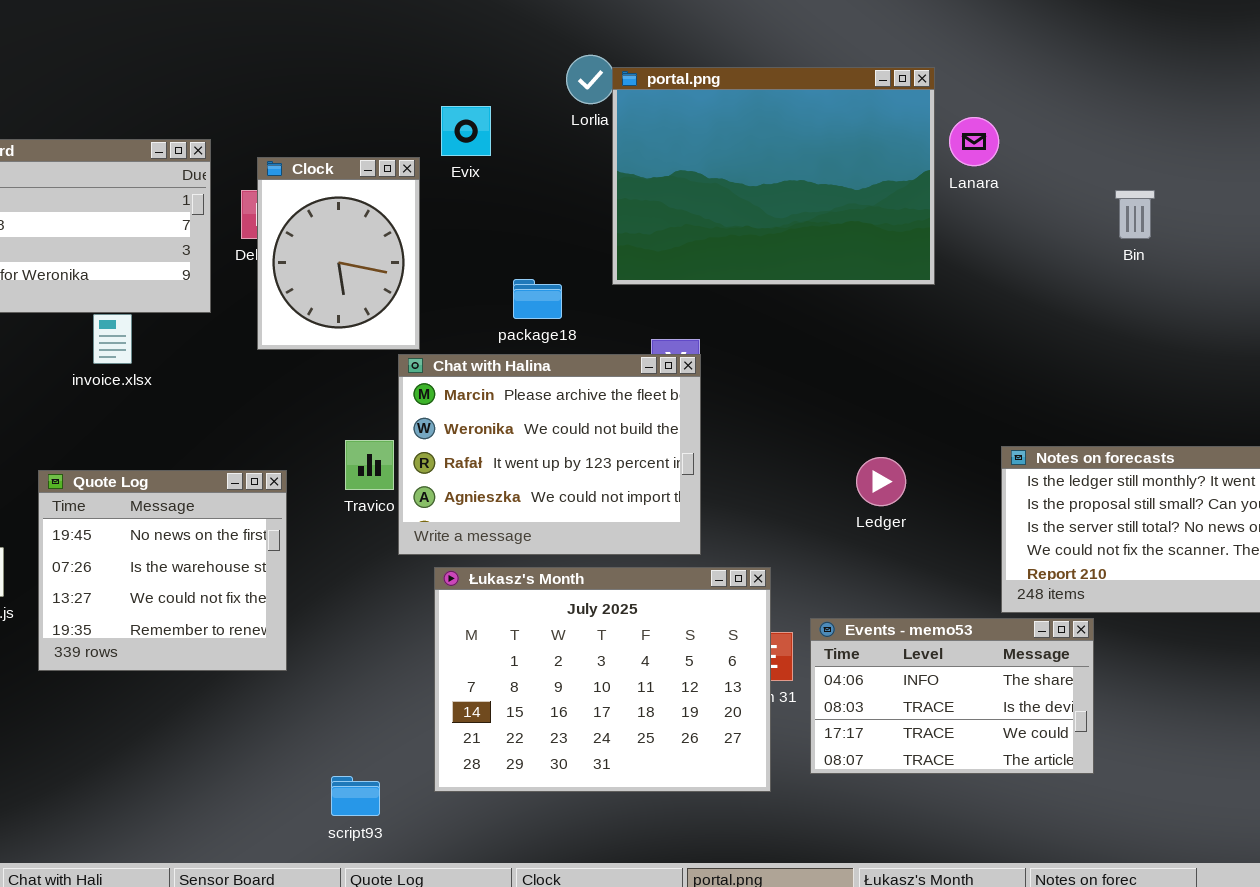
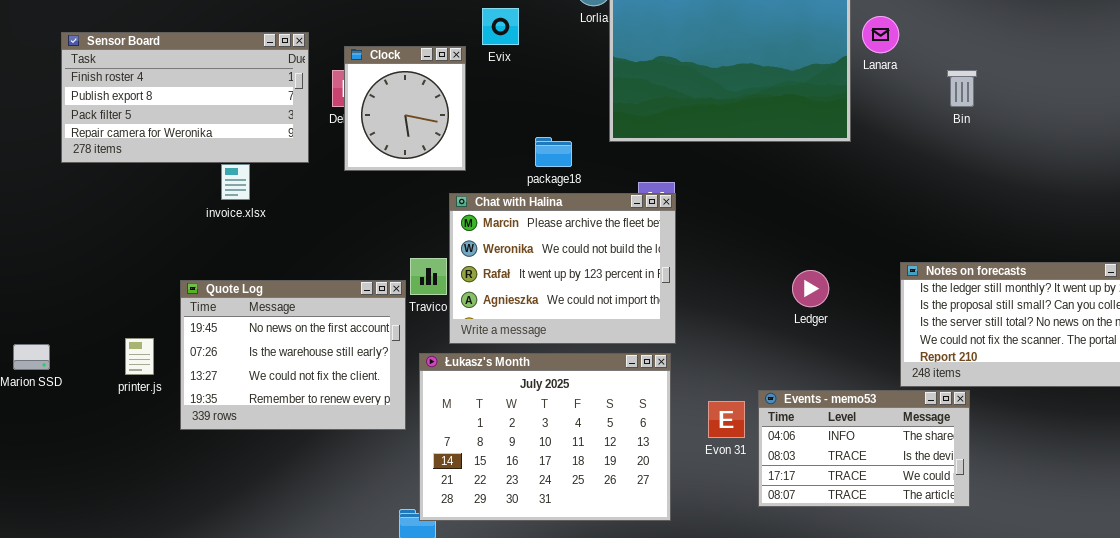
Clock: [257,157,420,350] -> [344,46,466,171], resized
Bin: [1115,190,1155,239] -> [947,70,977,107], moved
Quote Log: [38,470,287,671] -> [180,280,406,430], resized
Łukasz's Month: [434,567,771,792] -> [419,353,671,521], moved

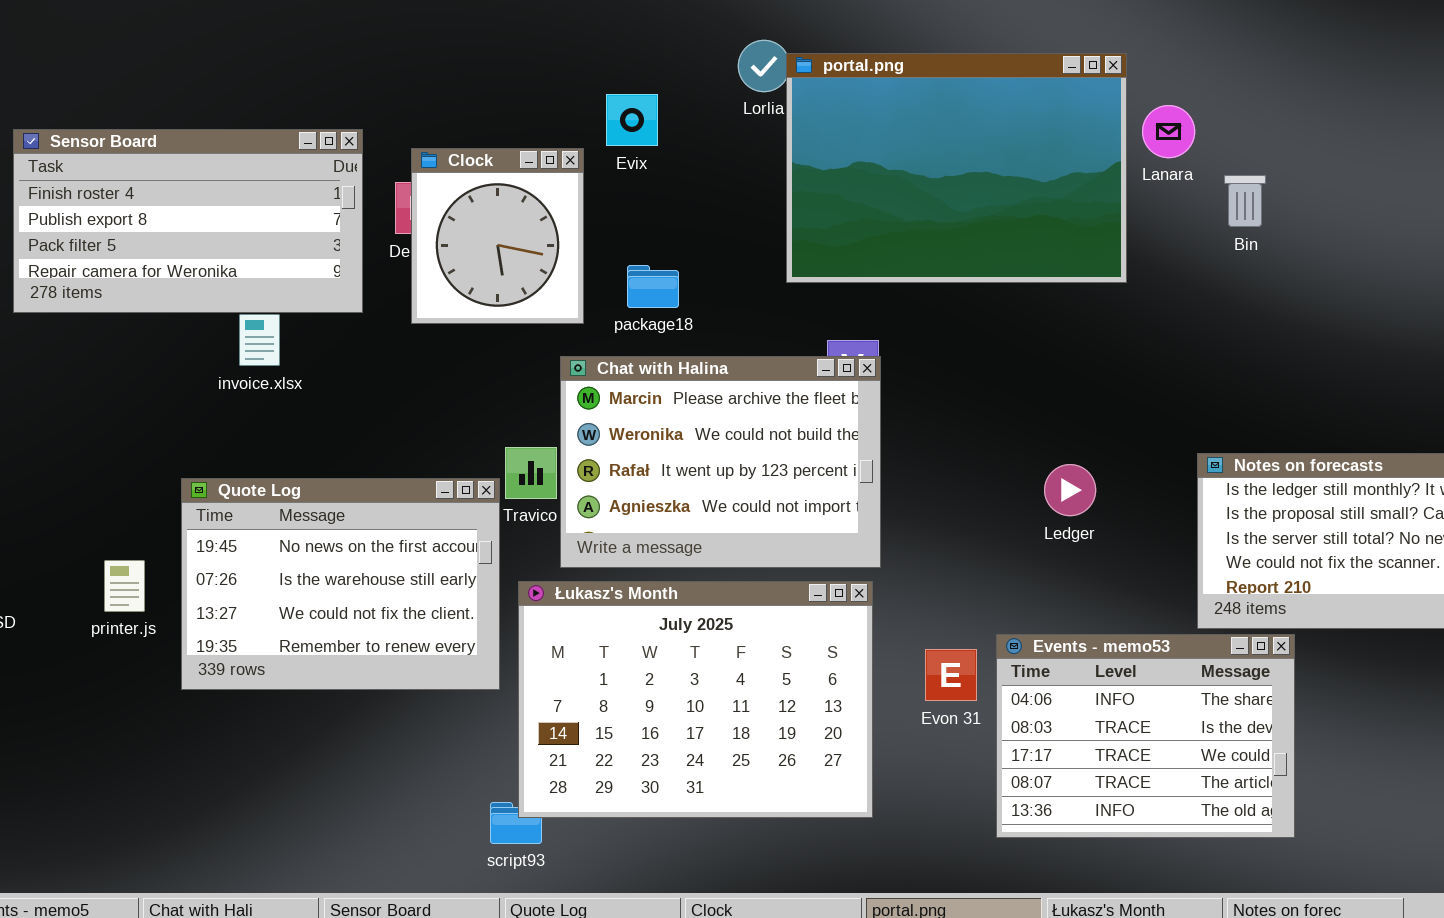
Bin: [947,70,977,107] -> [1224,175,1266,227], moved
package18: [535,137,572,167] -> [627,265,679,308], moved
Events - memo53: [758,390,970,507] -> [996,634,1295,838], resized

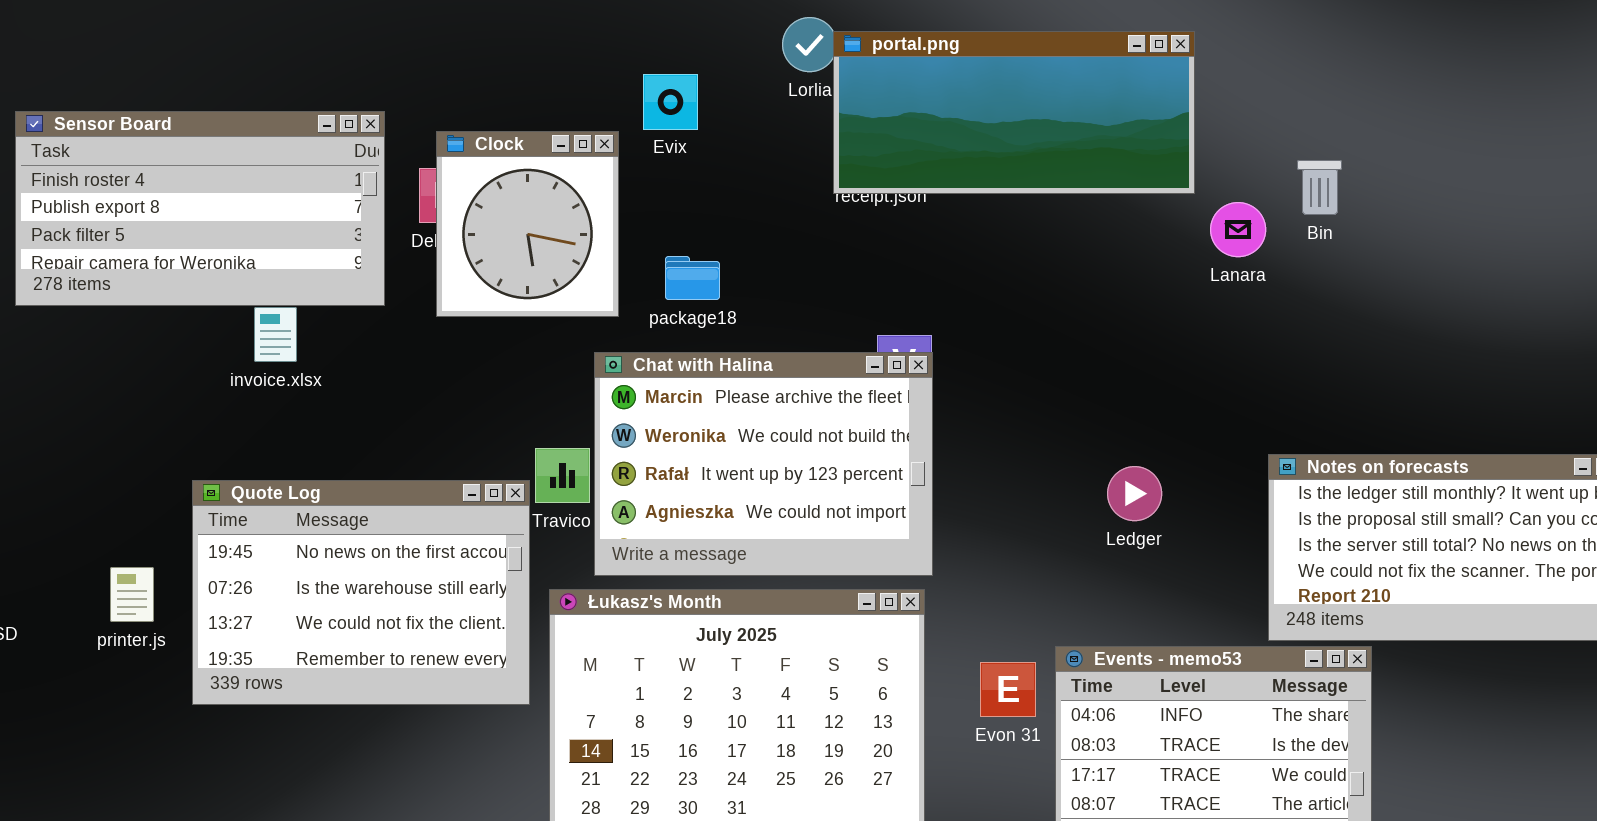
portal.png: [786,53,1127,283] -> [833,31,1195,194], resized
Lanara: [1142,105,1195,158] -> [1210,202,1266,257], moved

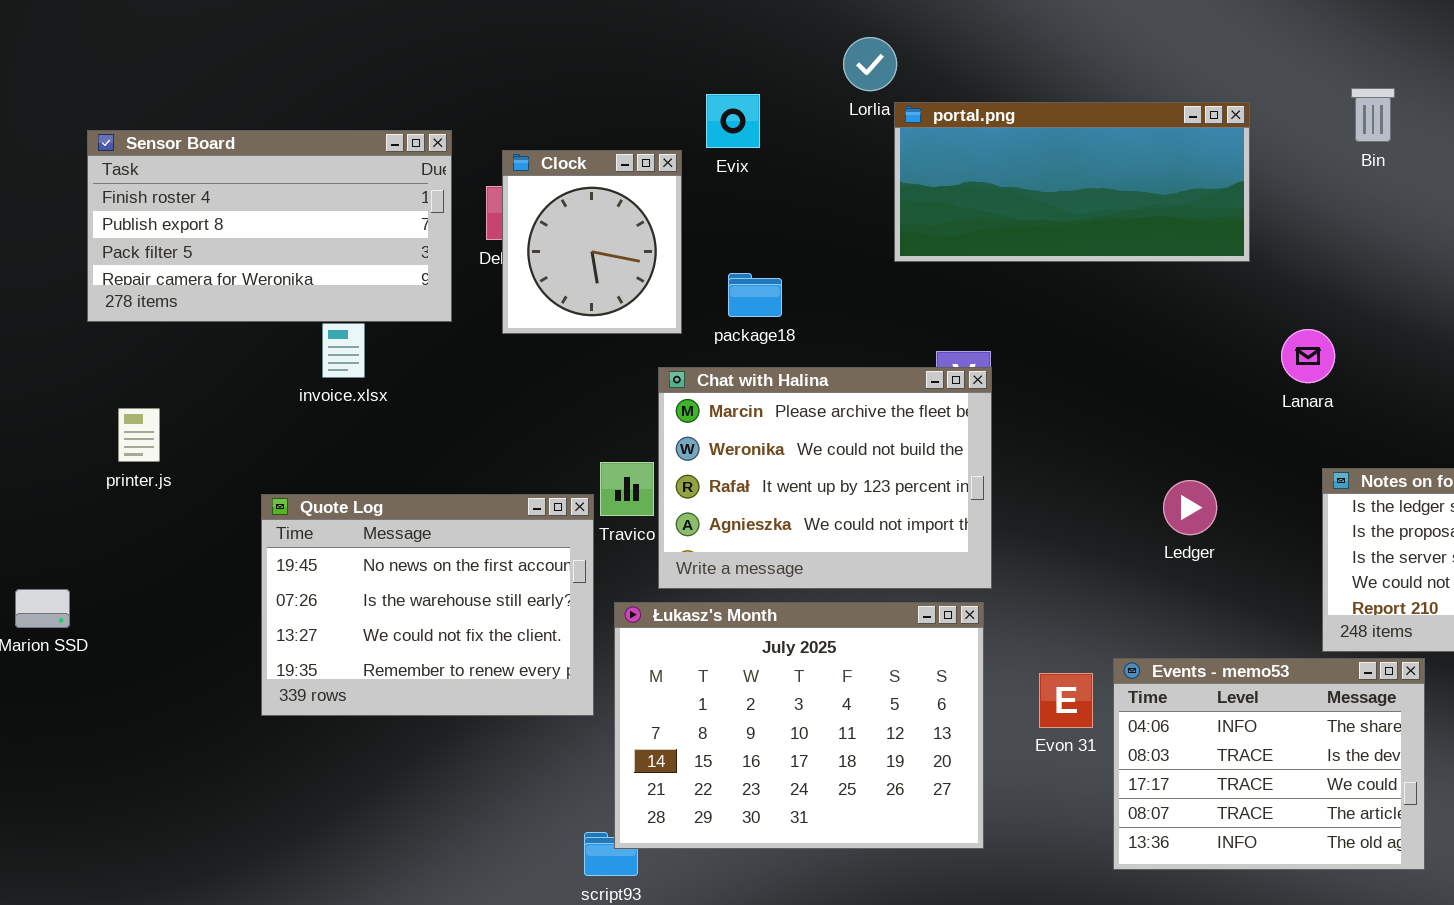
portal.png: [833,31,1195,194] -> [894,102,1250,262], moved
Bin: [1297,160,1342,215] -> [1351,88,1395,142], moved
Lanara: [1210,202,1266,257] -> [1281,329,1335,383], moved
printer.js: [110,567,154,622] -> [118,408,160,462], moved

